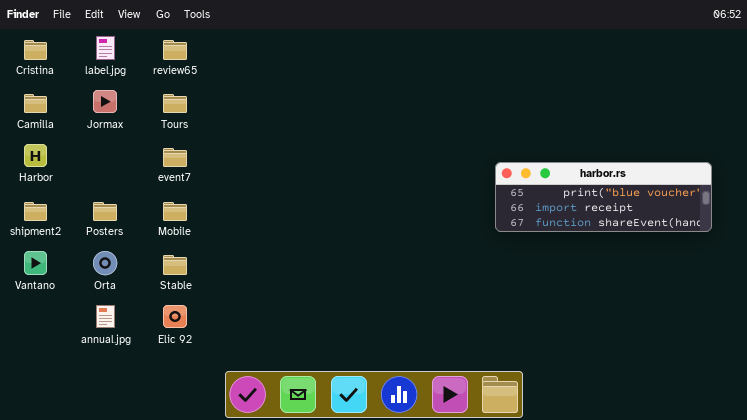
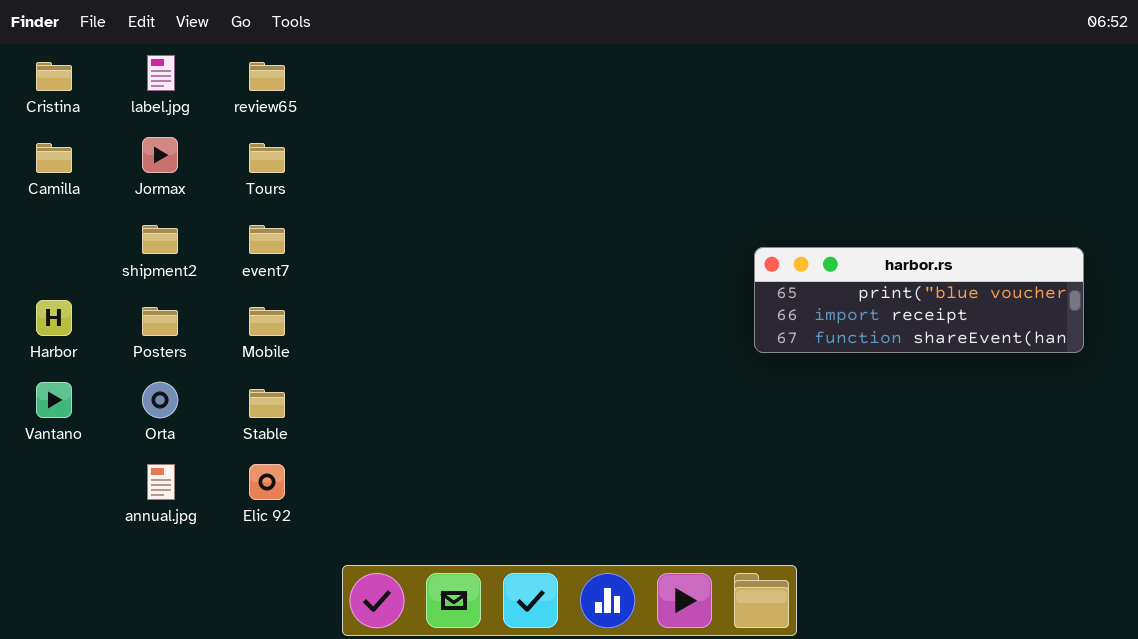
Harbor: [24,144,47,167] -> [36,300,72,336], moved
shipment2: [24,202,47,221] -> [142,225,178,254], moved

